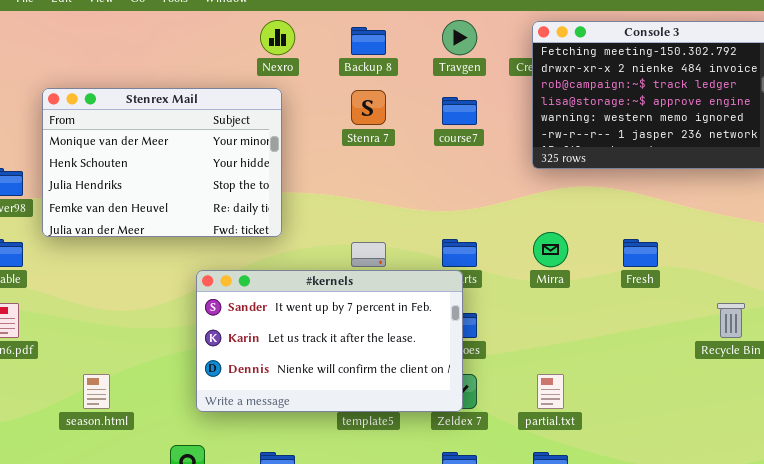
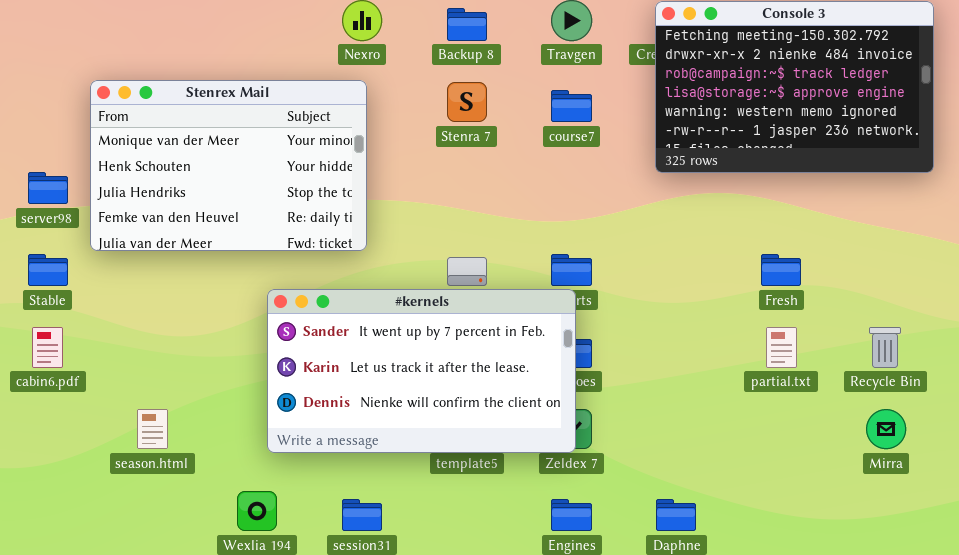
Mirra: [533,232,568,267] -> [866,409,906,449], moved
partial.txt: [537,374,564,409] -> [766,327,797,368], moved

